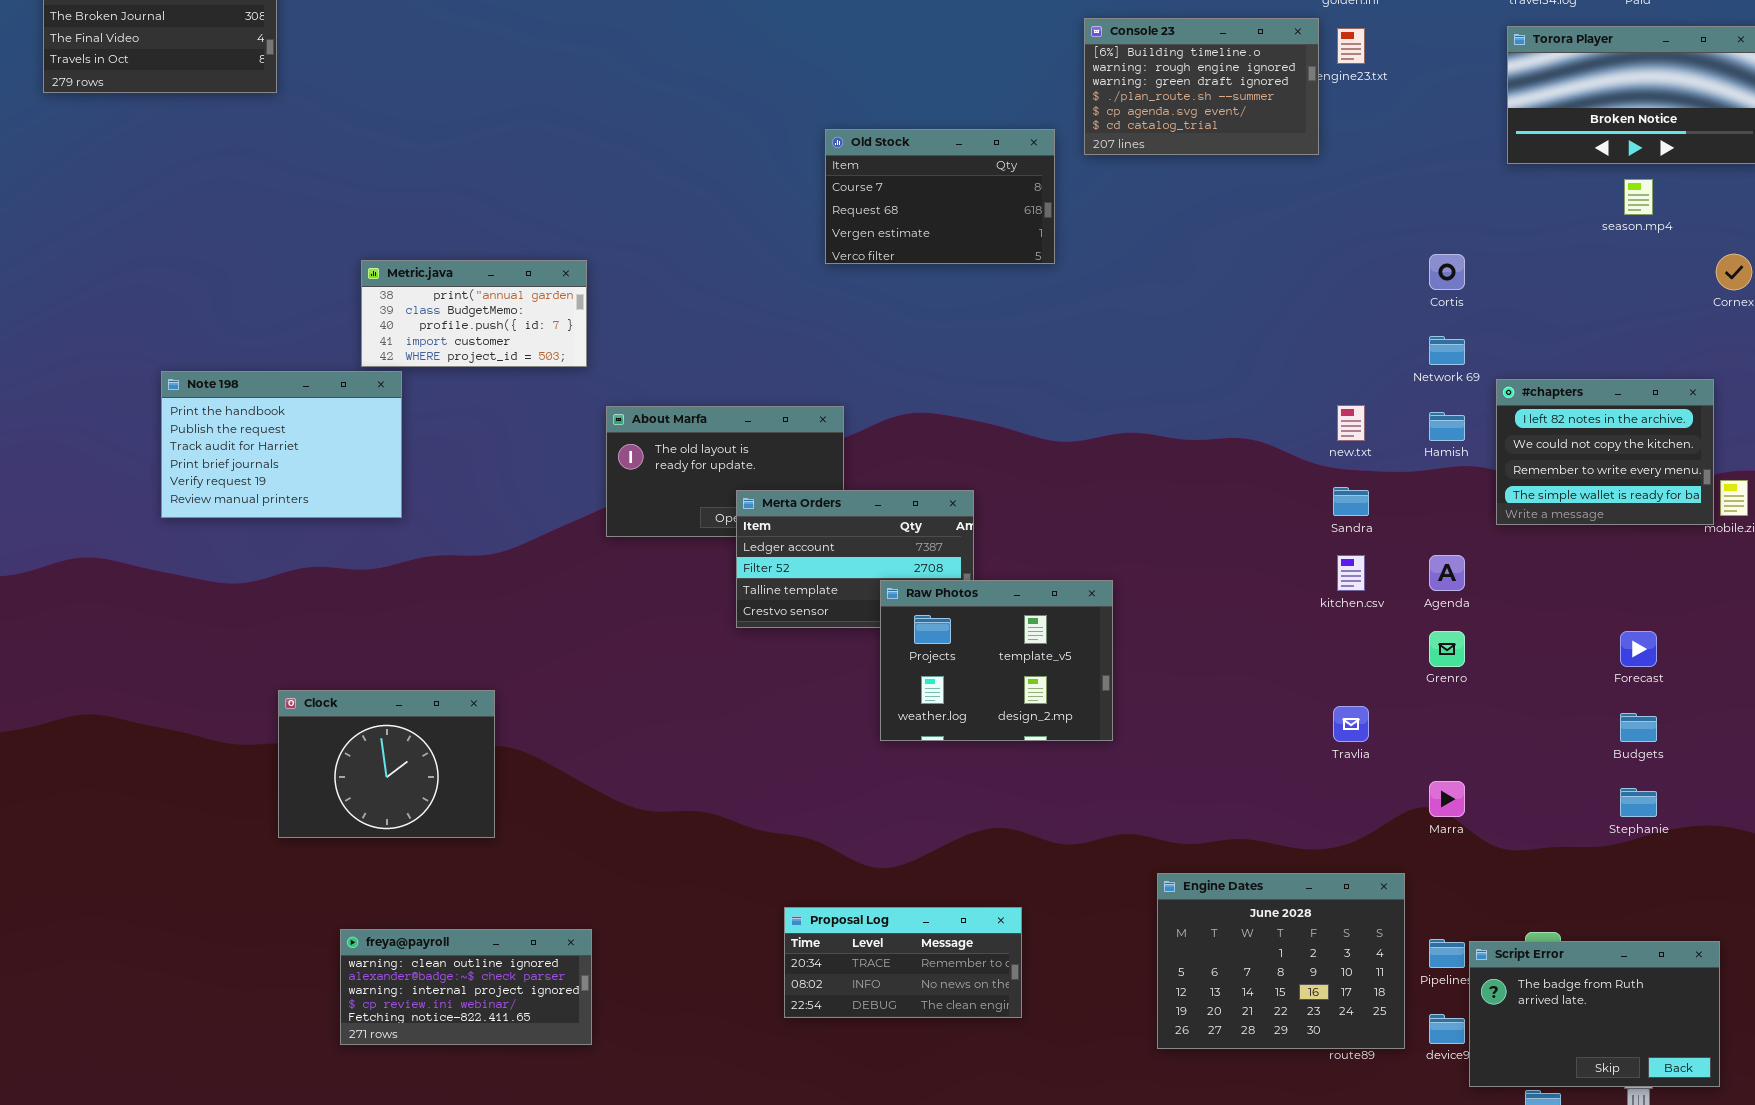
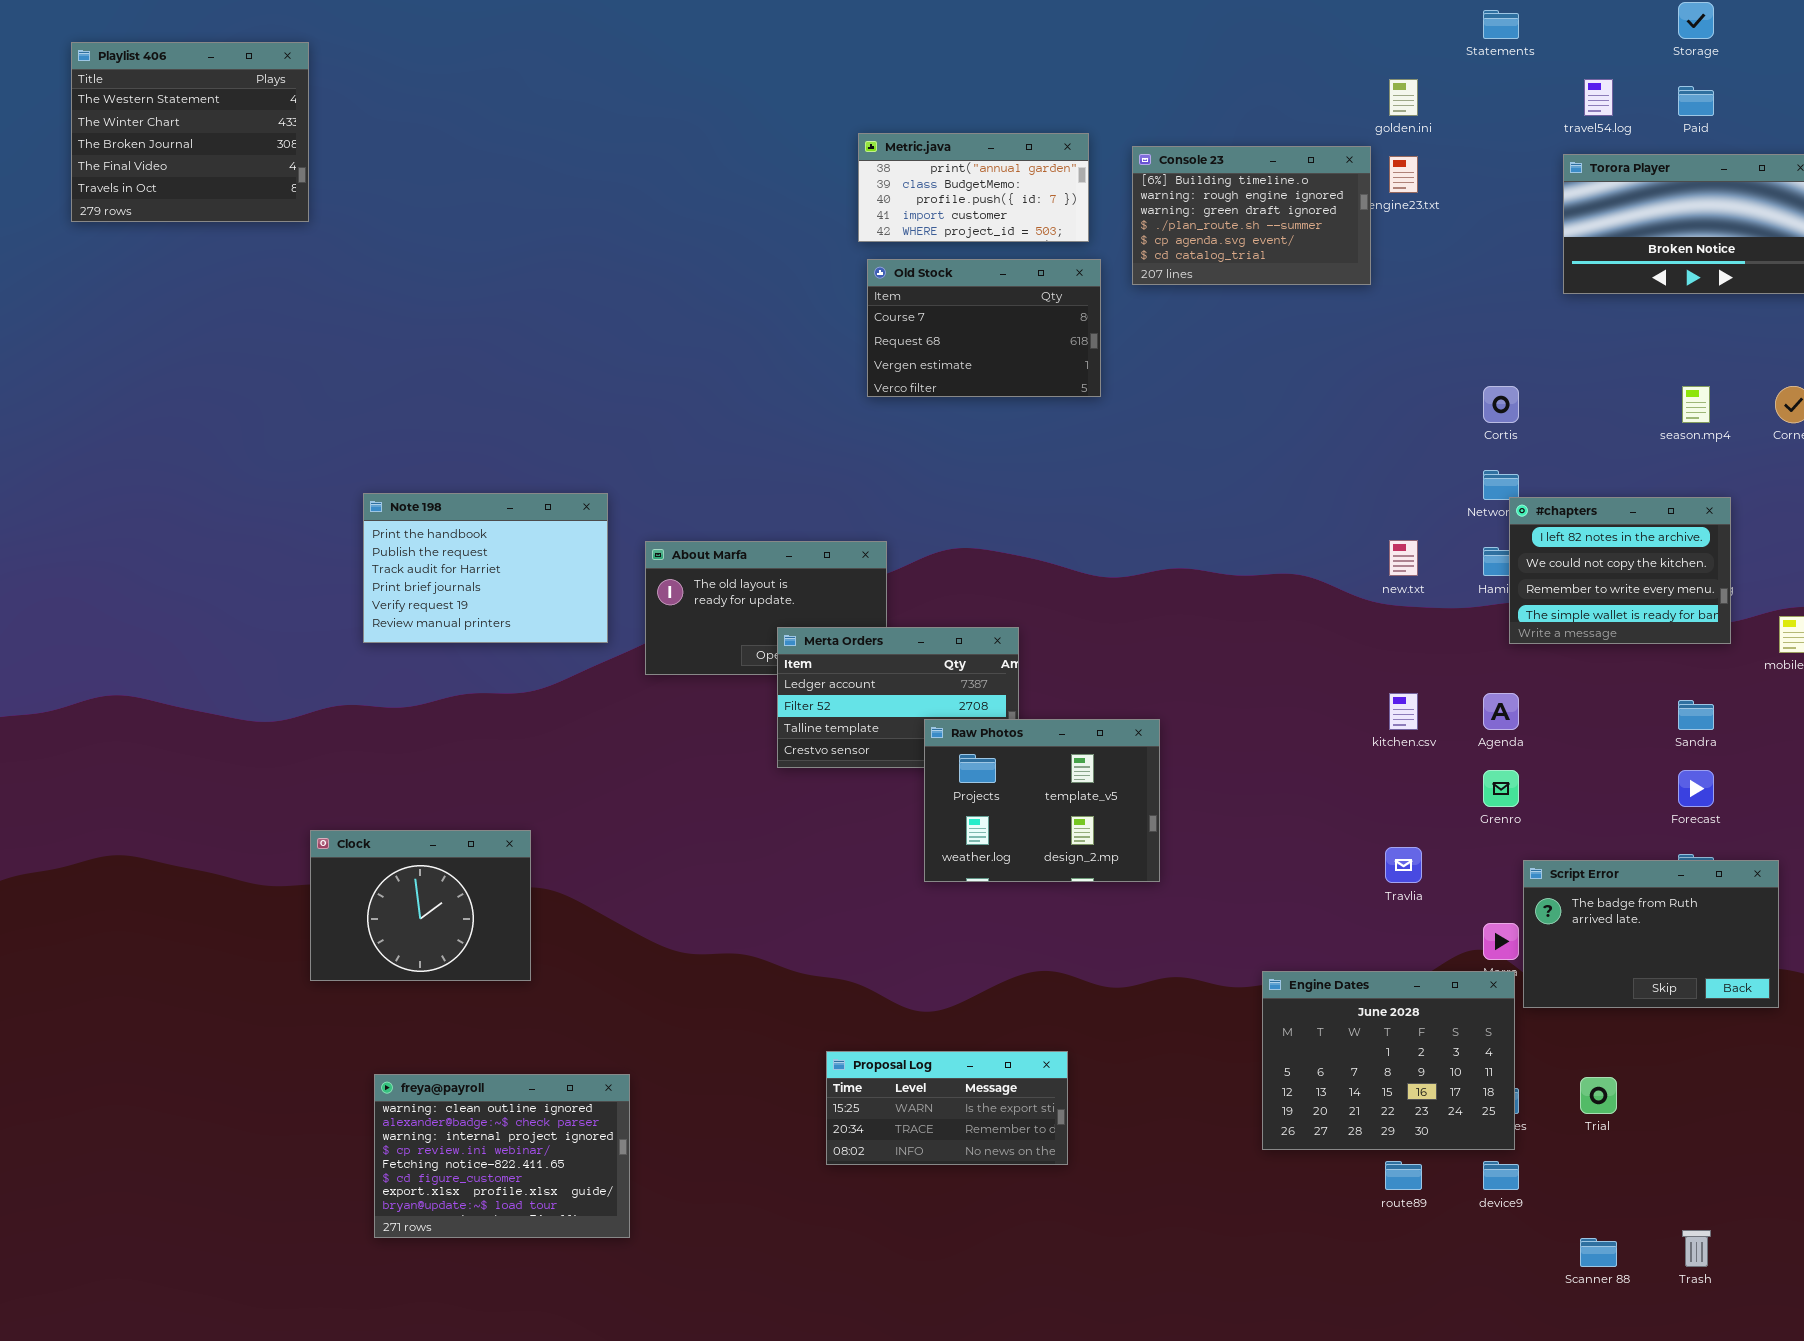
season.mp4: [1624,179,1653,215] -> [1682,386,1710,423], moved
Metric.java: [361,260,587,367] -> [858,133,1089,242], moved
Note 198: [161,371,402,518] -> [363,493,608,643], moved
#chapters: [1496,379,1714,525] -> [1509,497,1731,644], moved
Sandra: [1333,487,1369,516] -> [1678,700,1714,730], moved
Engine Dates: [1157,873,1405,1049] -> [1262,971,1515,1150], moved
Proposal Log: [784,907,1022,1018] -> [826,1051,1068,1165], scrolled up 1 row
freya@payroll: [340,929,592,1045] -> [374,1074,630,1238], resized
Script Error: [1469,941,1720,1087] -> [1523,860,1779,1008], moved

